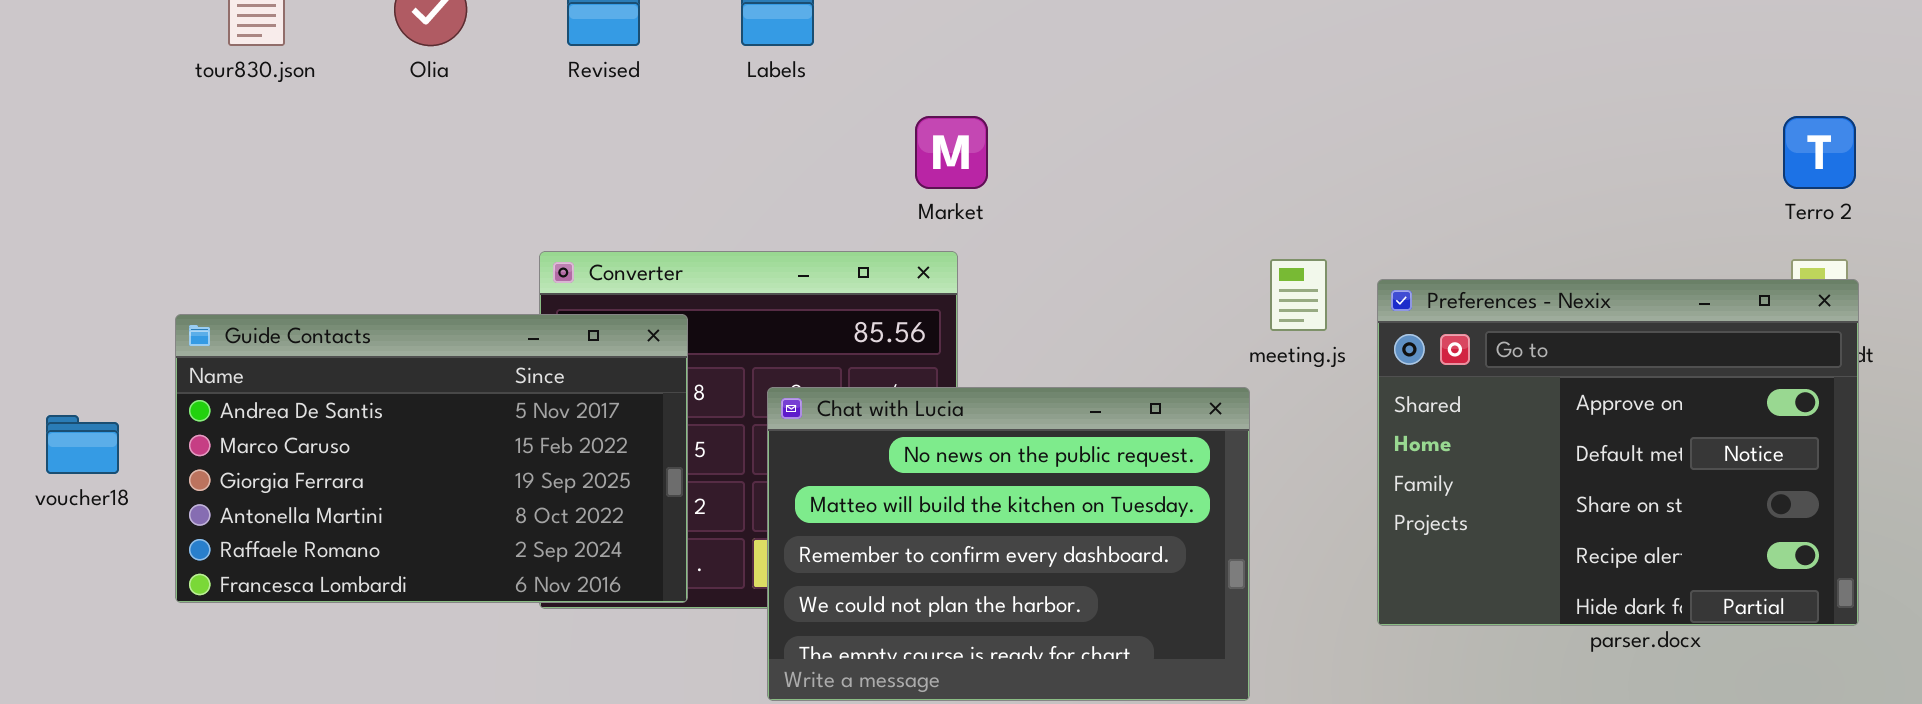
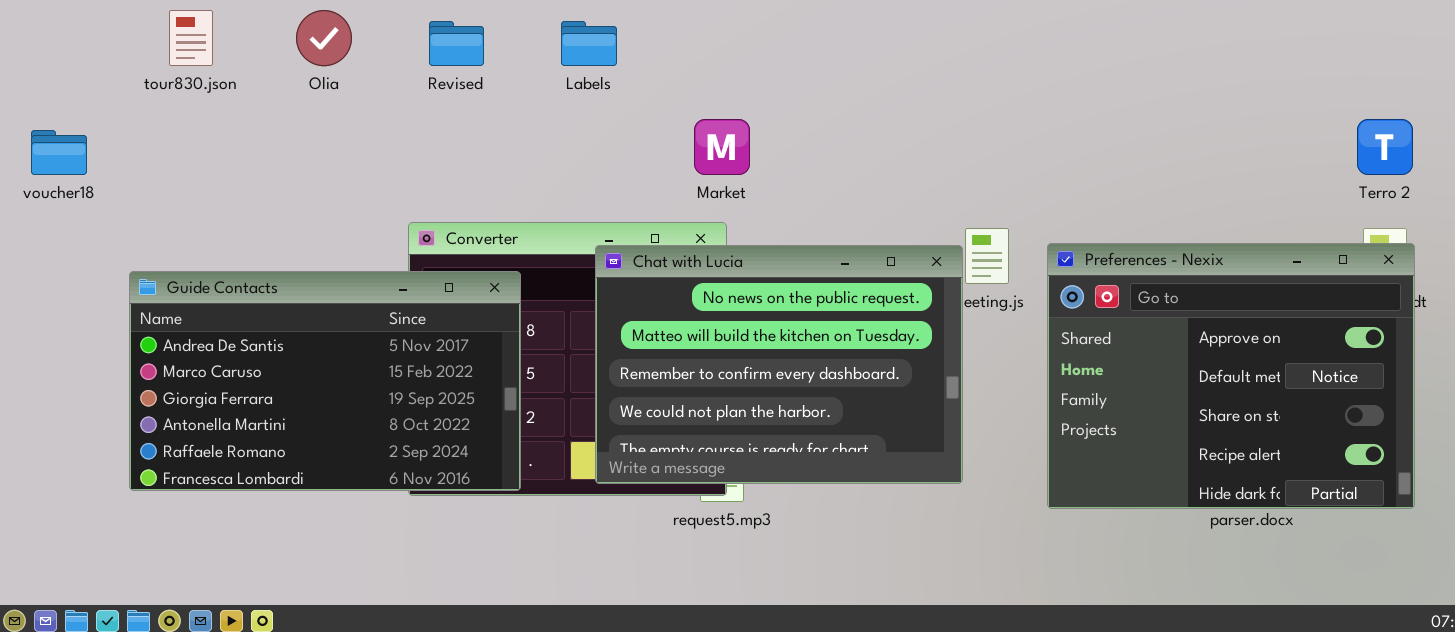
Chat with Lucia: [767,387,1250,701] -> [595,245,963,484], moved
voucher18: [46,415,119,474] -> [31,130,87,175], moved

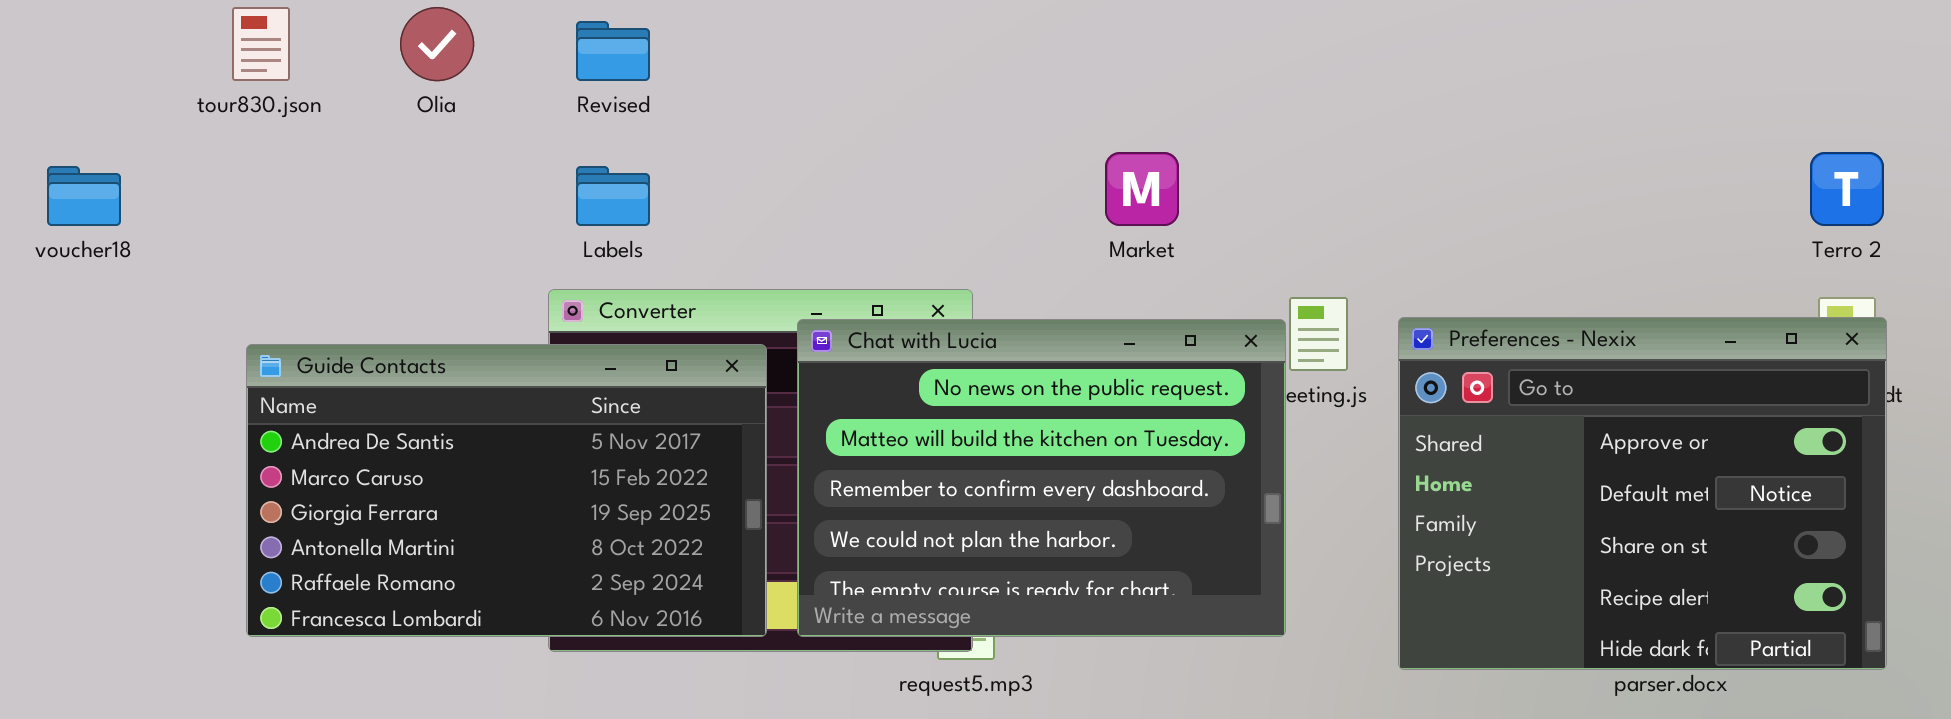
Labels: [561,21,617,66] -> [576,166,650,226], moved
Market: [694,119,750,175] -> [1105,152,1179,226], moved
Guide Contacts: [129,271,521,491] -> [246,344,767,637], moved

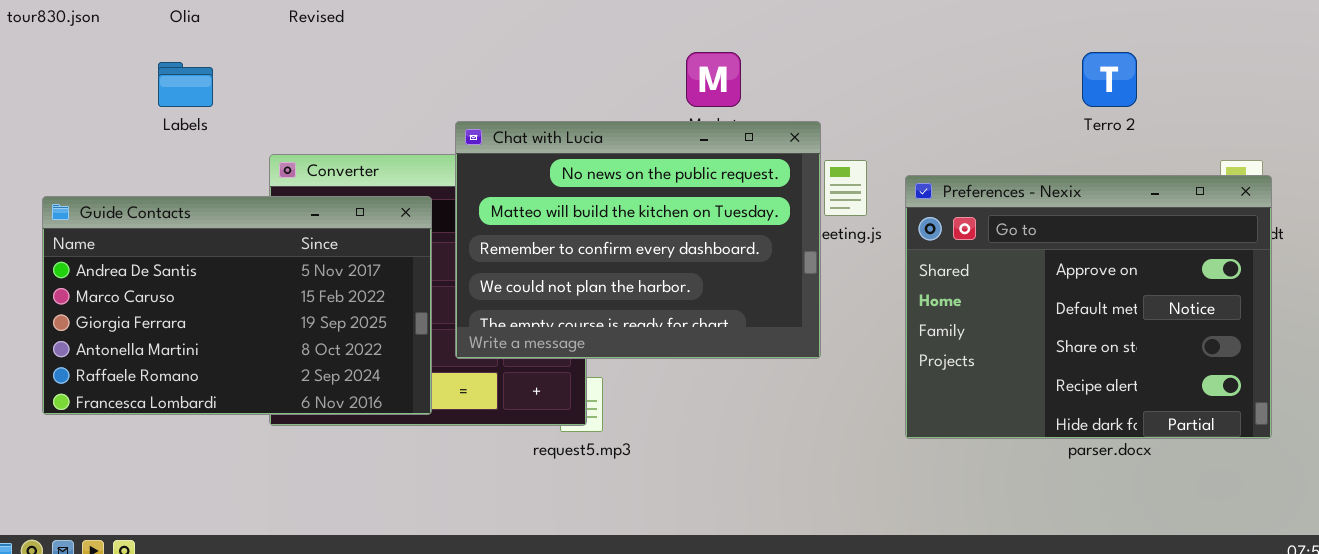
Terro 2: [1810,152,1884,226] -> [1082,52,1137,107], moved
Labels: [576,166,650,226] -> [158,62,213,107], moved
Chat with Lucia: [797,319,1286,637] -> [455,121,821,359], moved

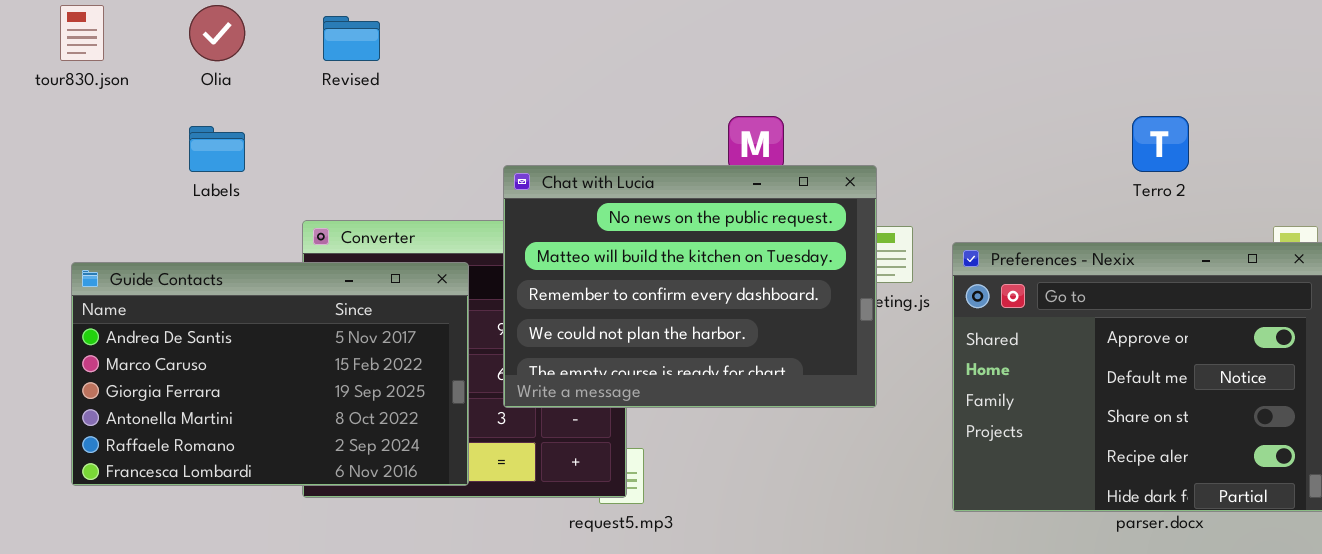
Chat with Lucia: [455,121,821,359] -> [503,165,877,408], moved

